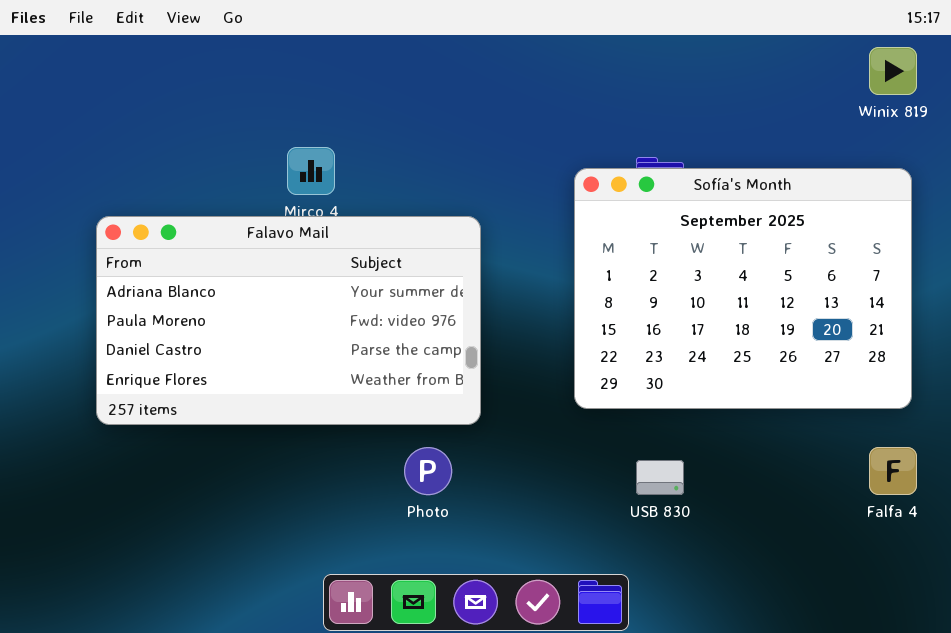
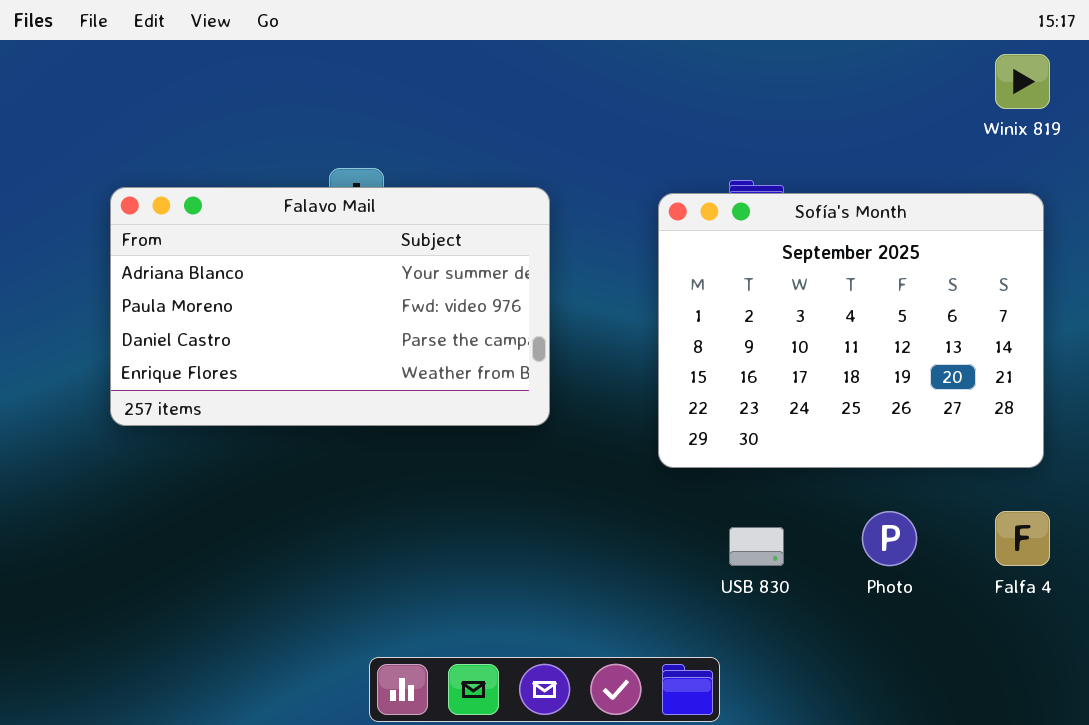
Falavo Mail: [96,216,481,425] -> [110,187,550,426], moved
Photo: [404,447,452,495] -> [862,511,917,566], moved

